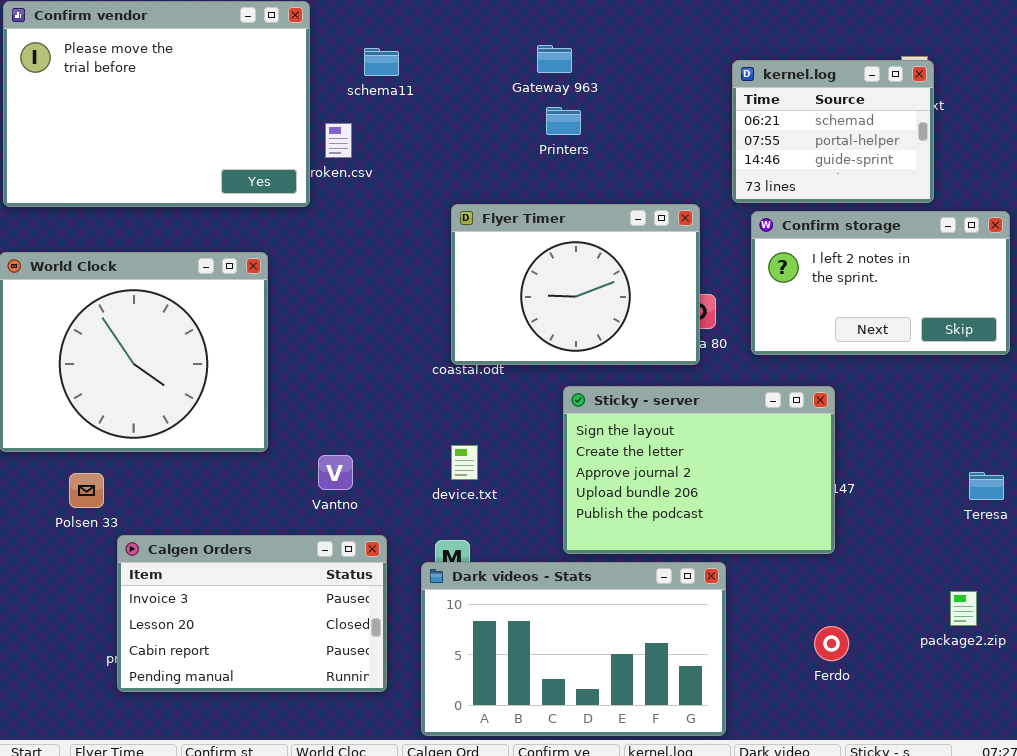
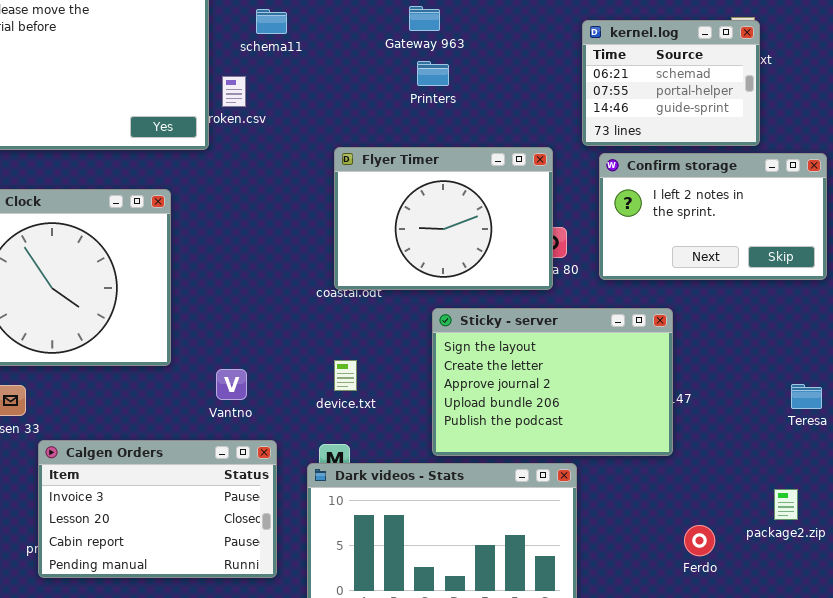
Ferdo: [814,626,849,661] -> [684,525,715,556], moved

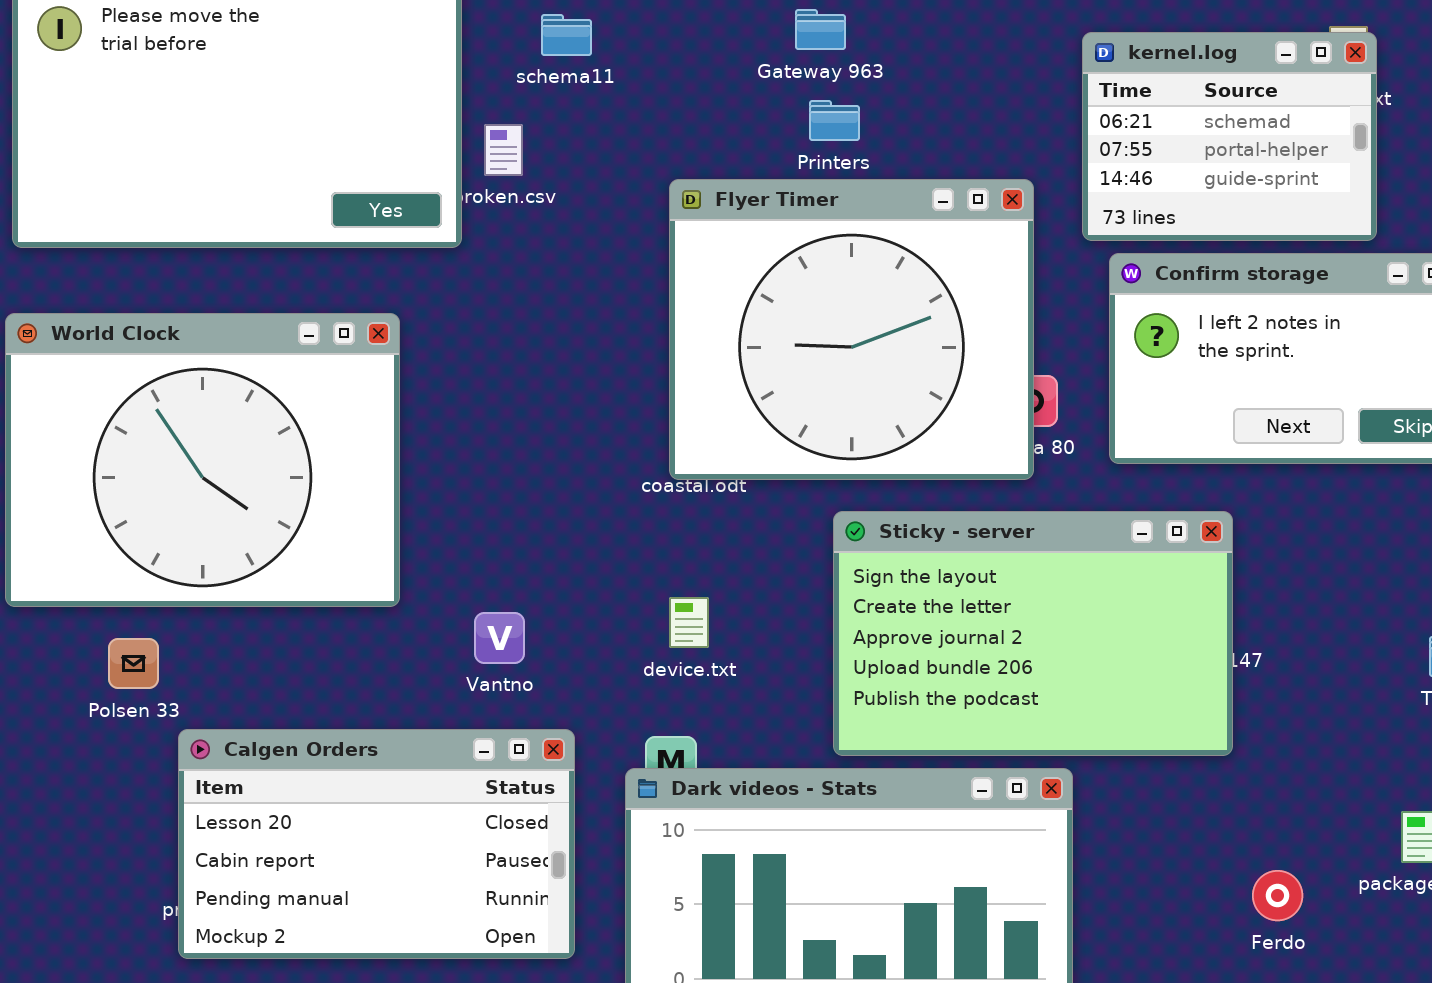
Flyer Timer: [334,147,553,290] -> [669,179,1034,480], resized
Calgen Orders: [38,440,277,578] -> [178,729,575,959], scrolled down 1 row

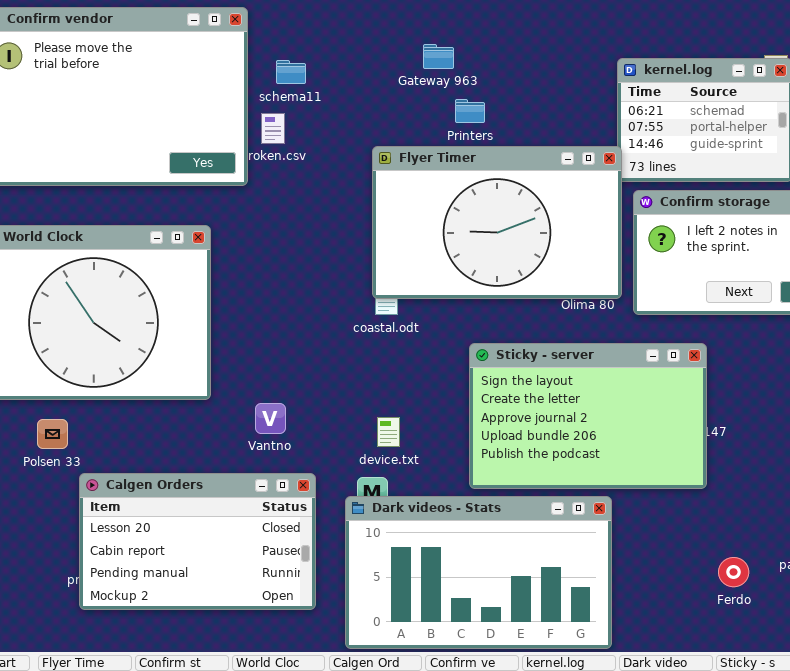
Gateway 963: [795,9,846,50] -> [423,44,454,69], moved
schema11: [541,14,592,56] -> [276,60,306,84], moved
Flyer Timer: [669,179,1034,480] -> [372,146,622,299], resized
device.txt: [669,597,709,648] -> [377,417,400,447], moved

